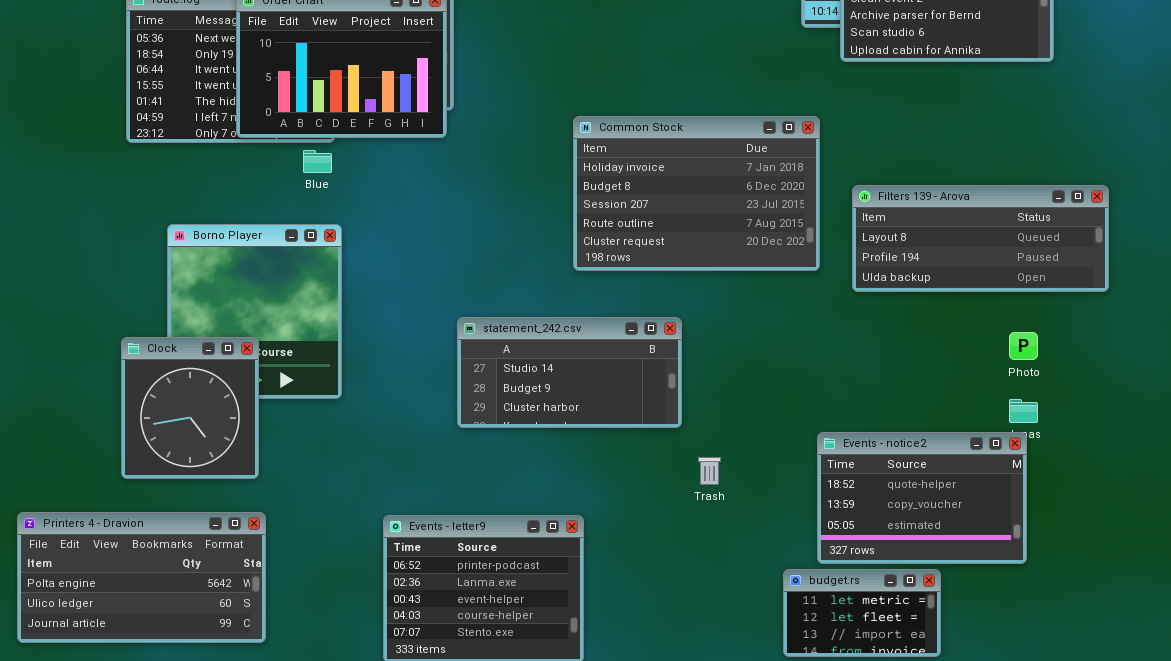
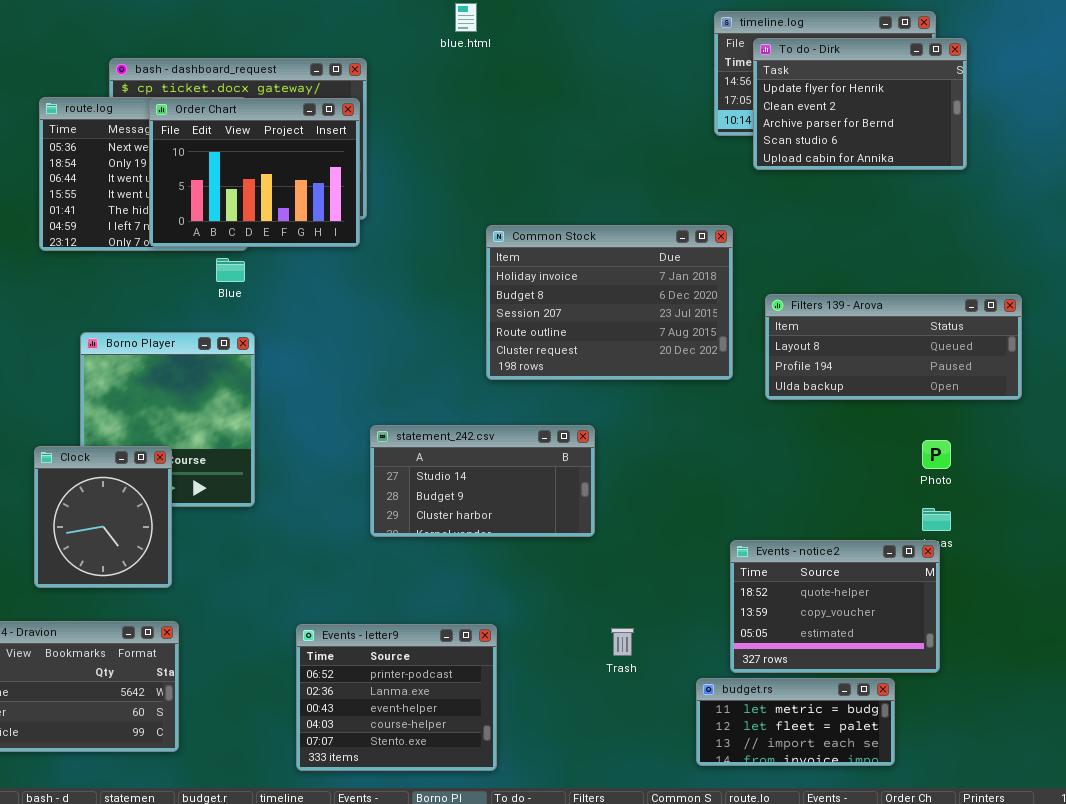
Trash: [698,457,721,485] -> [611,628,634,656], moved
budget.rs: [783,569,941,657] -> [696,678,895,766], resized

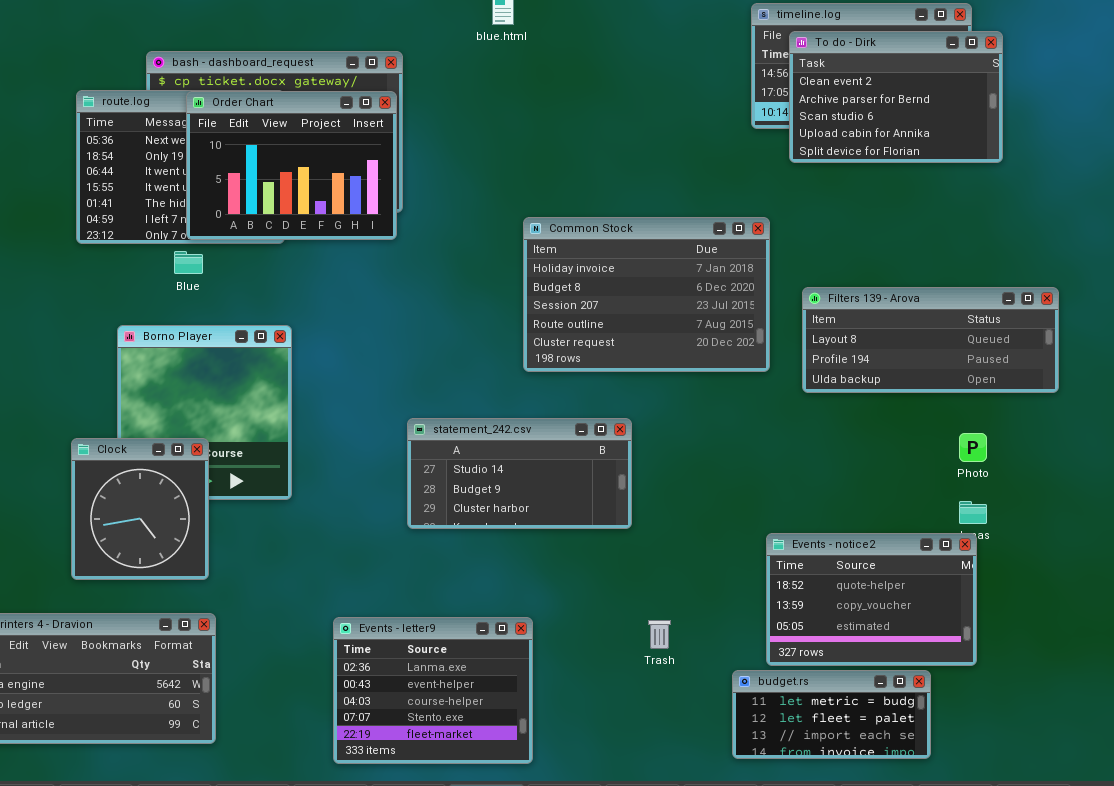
To do - Dirk: [753,38,967,170] -> [789,31,1003,163], scrolled down 1 row
Blue: [216,258,245,282] -> [174,251,203,274], moved
Events - letter9: [296,624,497,771] -> [333,617,533,764], scrolled down 1 row

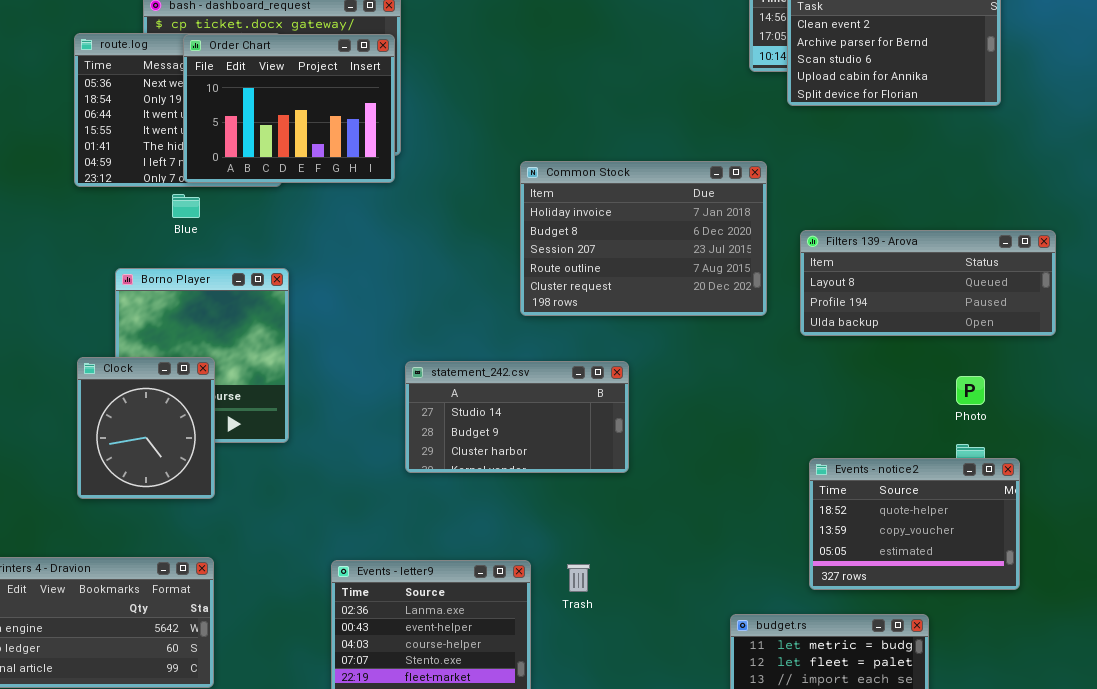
Clock: [71,438,209,580] -> [77,357,215,499], moved
Events - notice2: [766,533,977,666] -> [809,458,1020,590], moved
Trash: [648,620,671,649] -> [567,564,590,592], moved

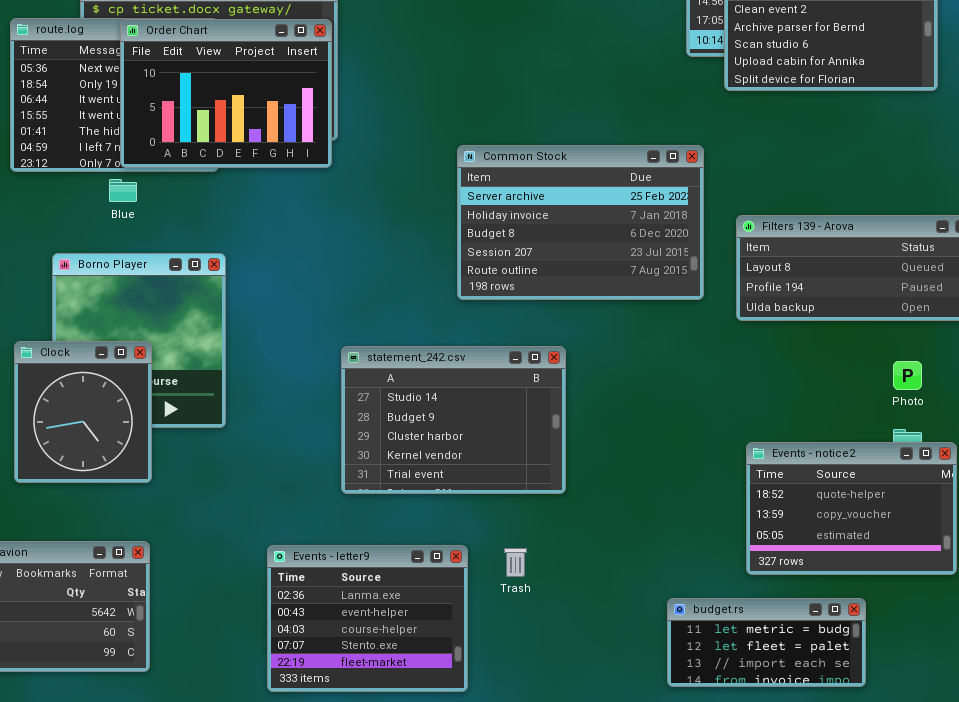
Common Stock: [520,161,767,316] -> [457,145,704,300], scrolled up 1 row
statement_242.csv: [405,361,629,473] -> [341,346,566,494], resized

